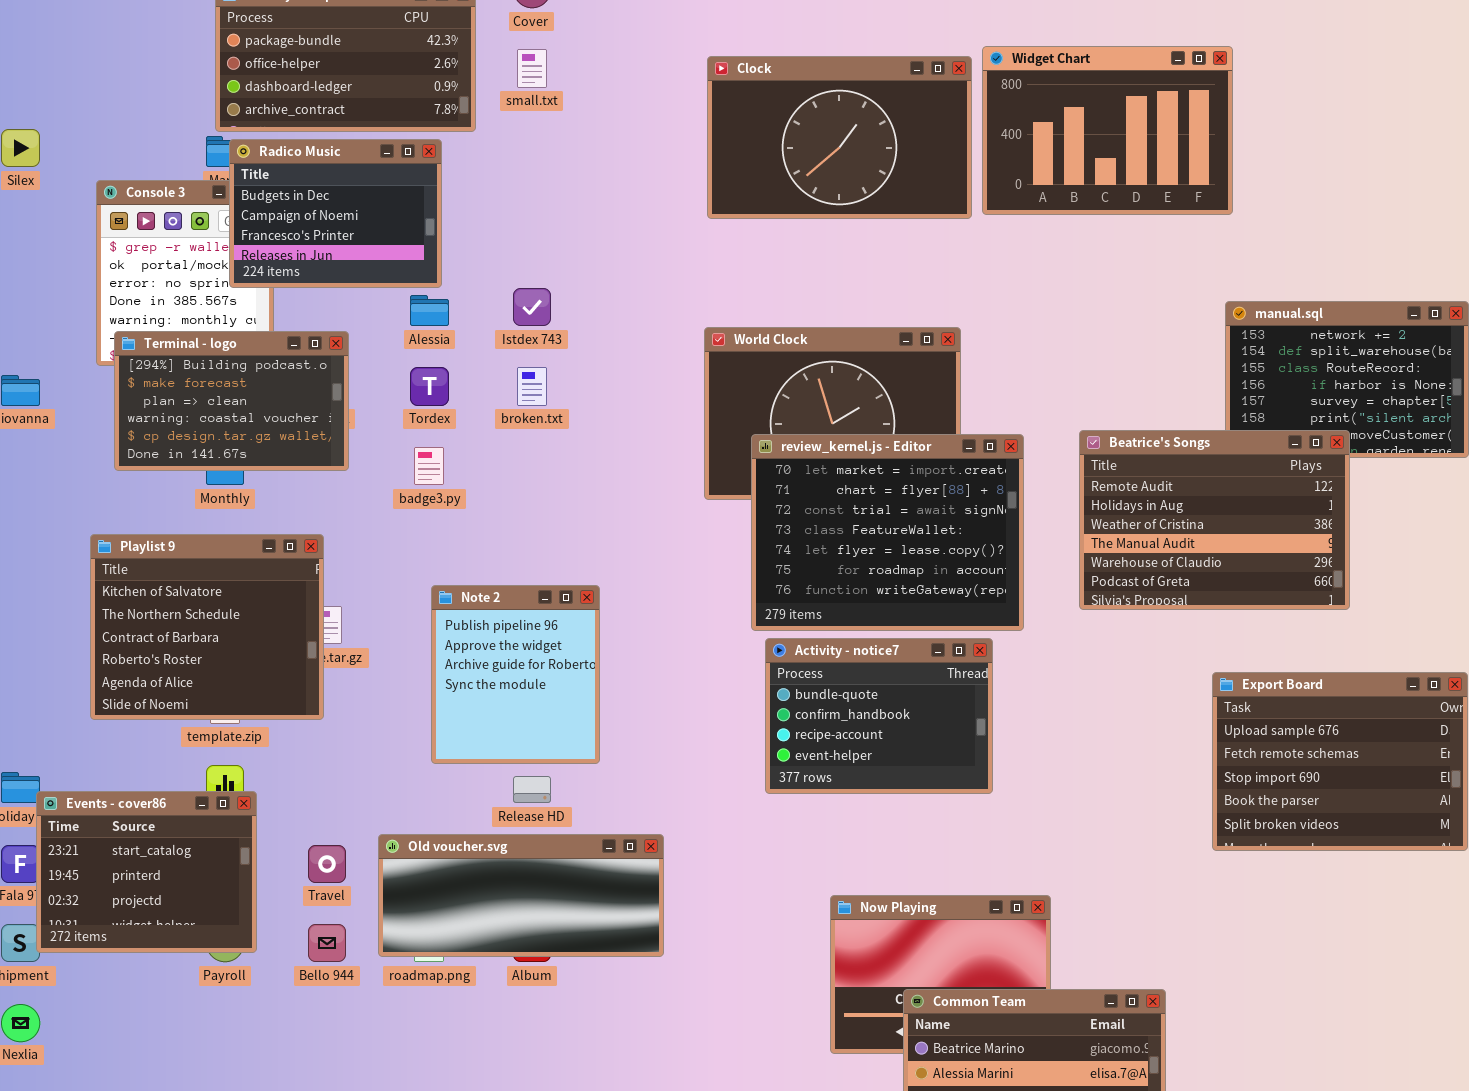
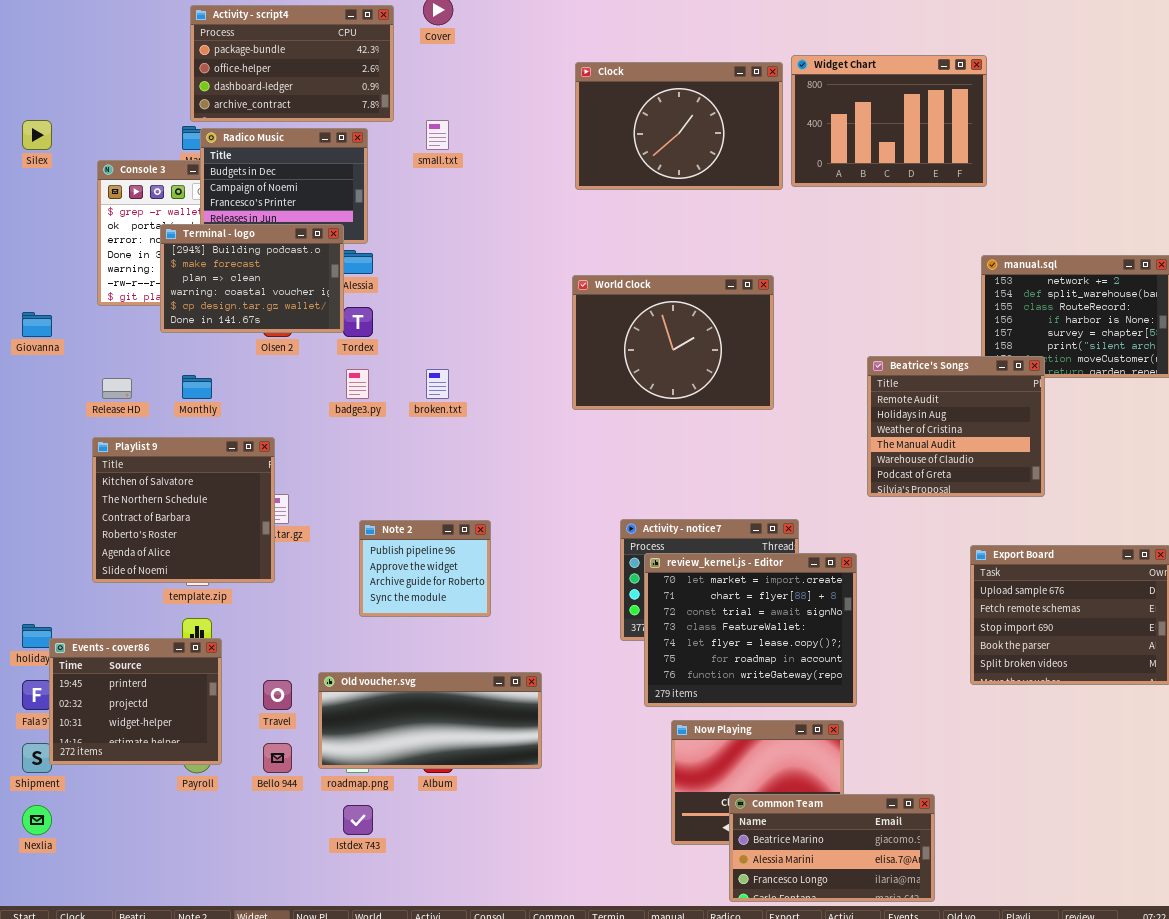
small.txt: [517,49,547,88] -> [426,120,449,150], moved
Istdex 743: [513,288,551,326] -> [343,805,373,835], moved
Terminal - logo: [114,331,349,471] -> [160,224,344,333], moved
broken.txt: [517,367,547,406] -> [426,369,449,399], moved
Beatrice's Songs: [1079,430,1350,610] -> [867,356,1045,497], resized
review_kernel.js - Editor: [751,434,1024,631] -> [644,553,857,707], moved
Note 2: [431,585,600,764] -> [359,520,491,617], resized
Release HD: [513,776,551,803] -> [102,378,132,399], moved
Events - cover86: [36,791,257,953] -> [49,638,222,765], scrolled down 1 row

